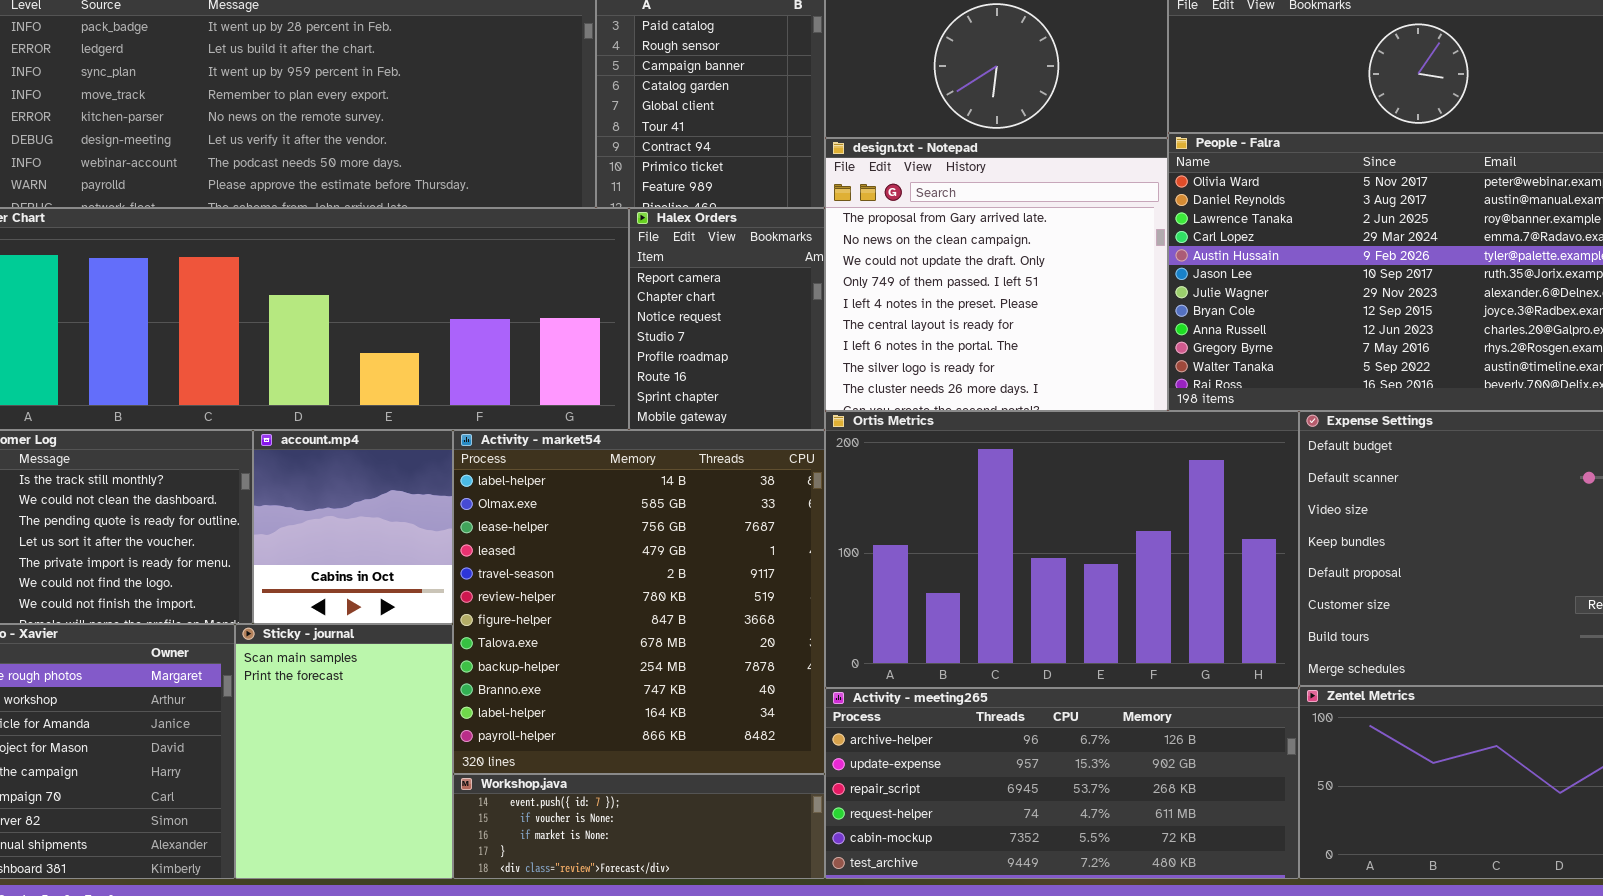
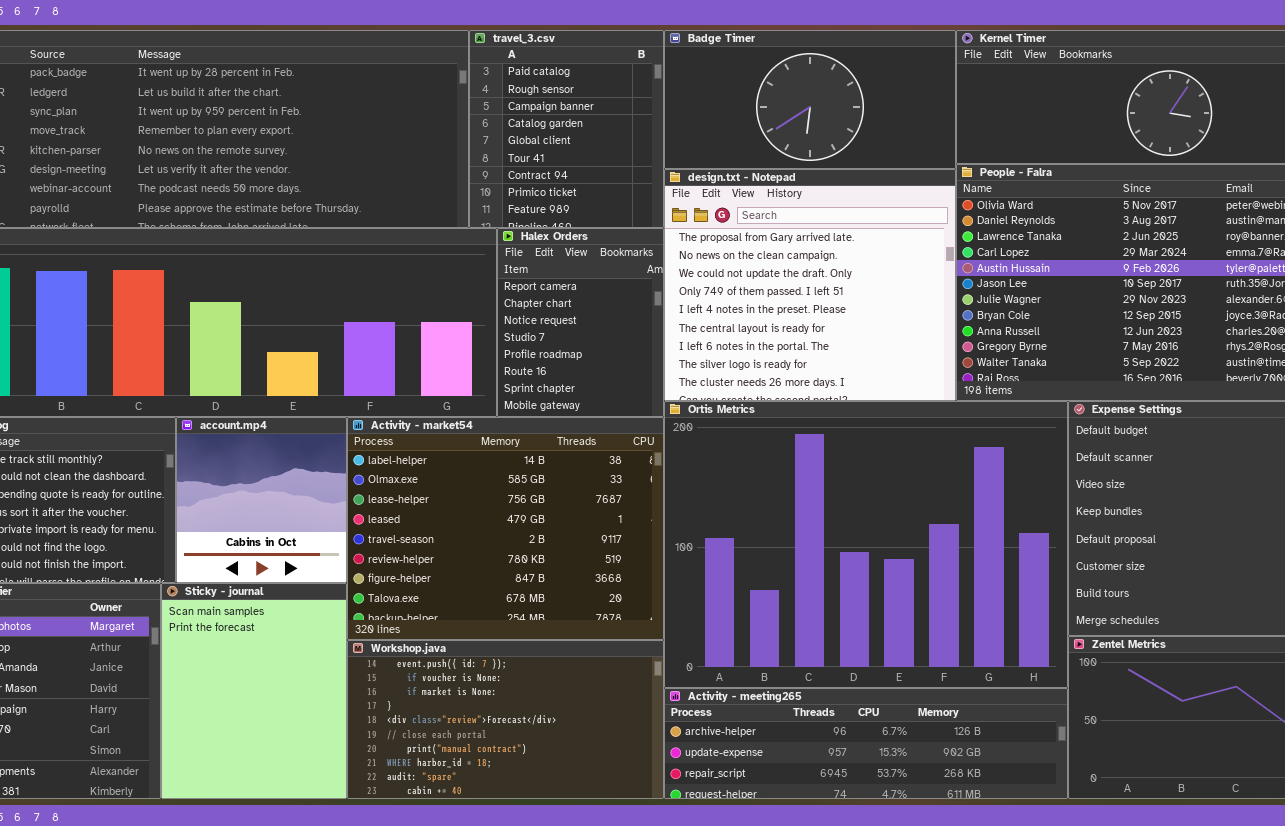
Ortis Metrics: [825,411,1299,688] -> [664,401,1068,688], resized
Activity - market54: [453,430,825,774] -> [347,417,664,640], resized
Activity - meeting265: [825,688,1299,879] -> [664,688,1068,799], resized
Workshop.java: [453,774,825,879] -> [347,640,664,799], resized

